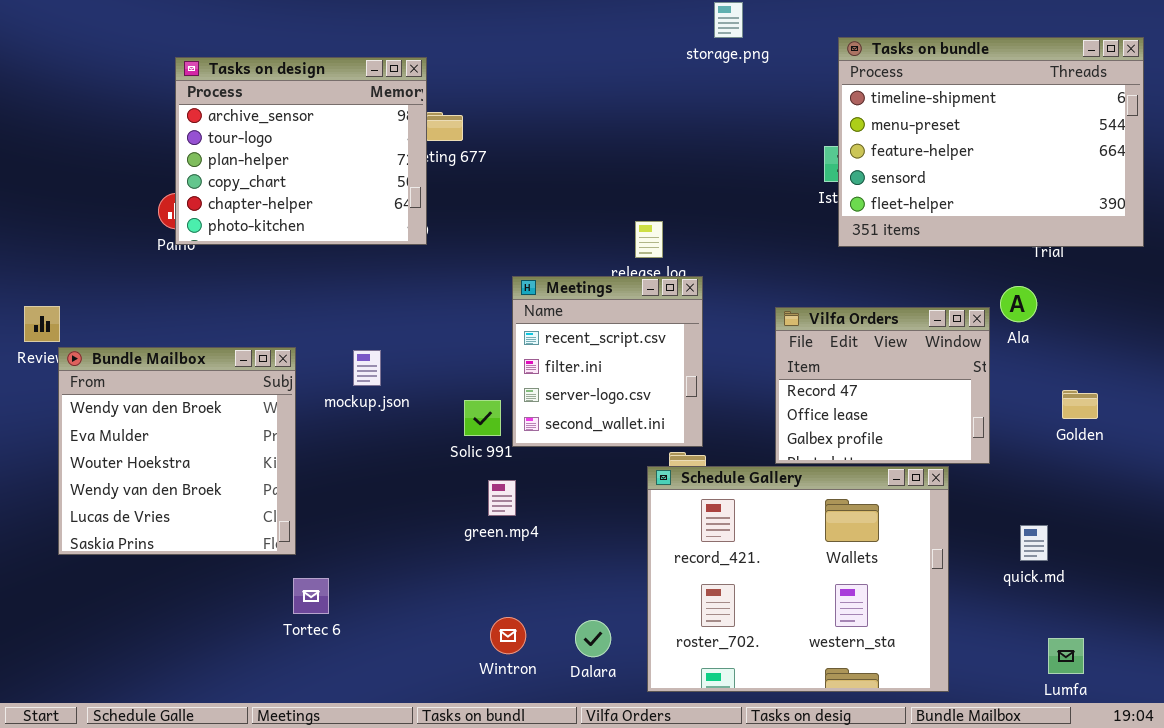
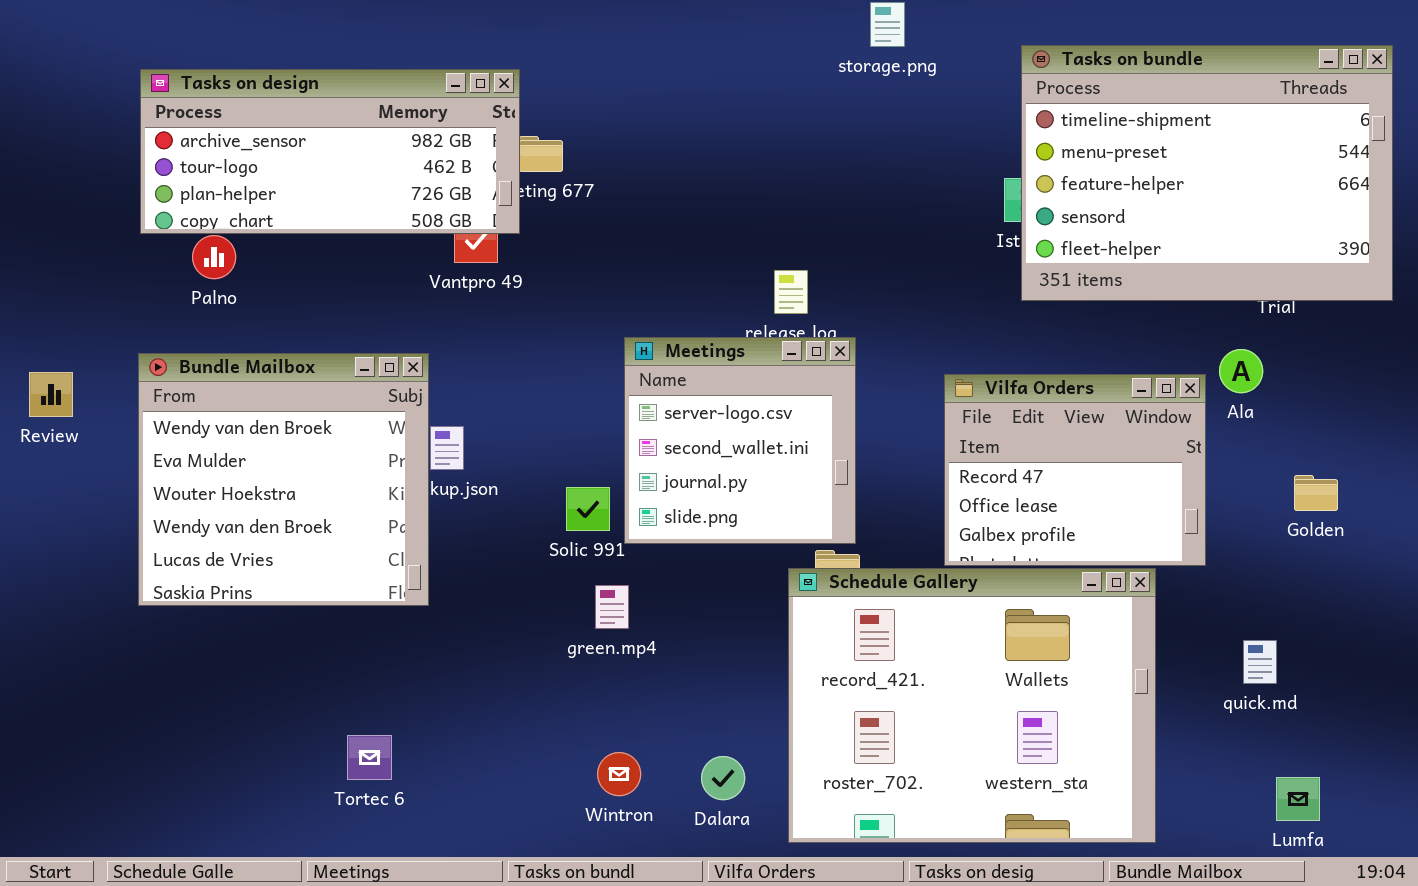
Tasks on design: [175,57,427,245] -> [140,69,520,234], resized
Meetings: [512,276,703,447] -> [624,337,856,544], scrolled down 2 rows
Bundle Mailbox: [58,347,296,555] -> [138,353,429,606], moved
Tortec 6: [293,578,329,614] -> [347,735,392,780], moved

